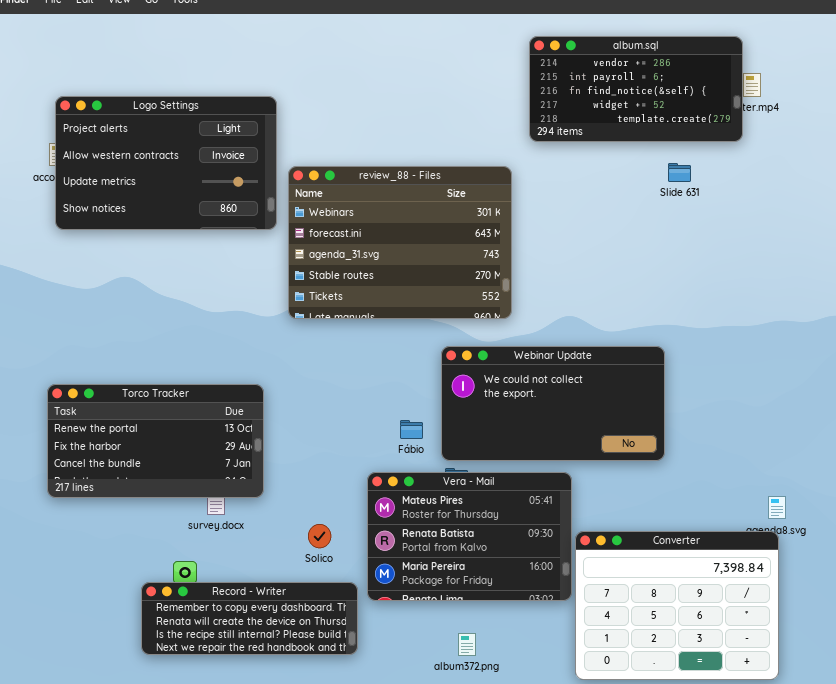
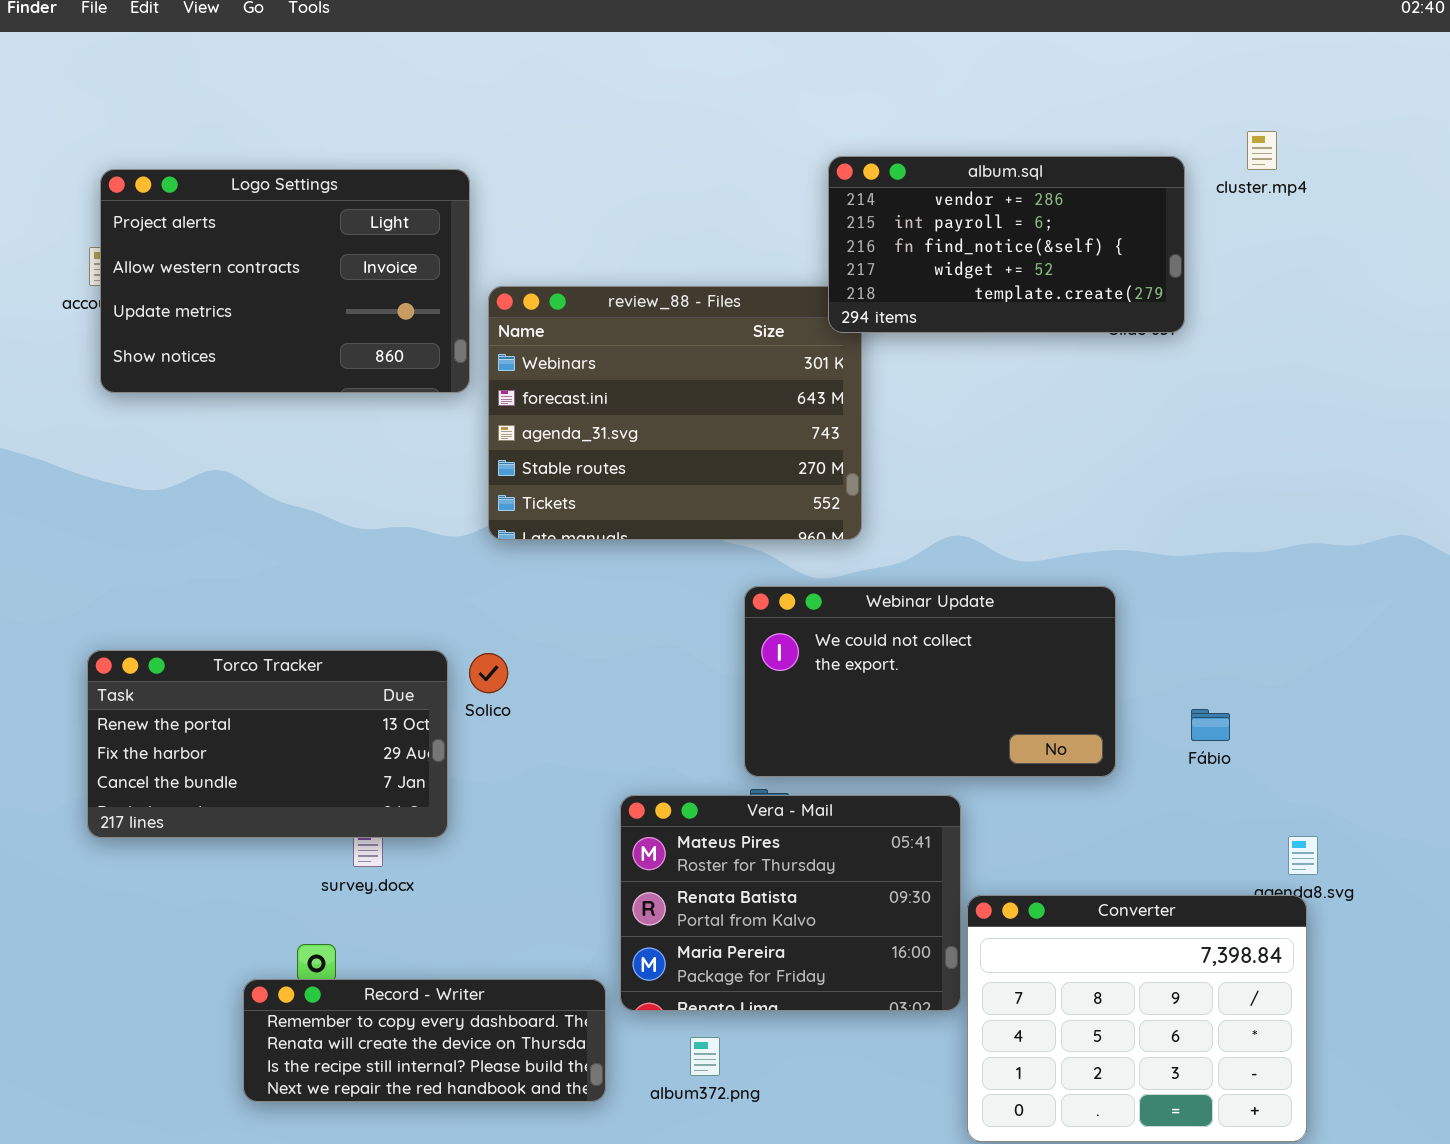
album.sql: [529,36,743,142] -> [828,156,1185,333], moved
Fábio: [400,420,423,439] -> [1191,709,1230,741], moved
Solico: [308,524,331,548] -> [469,653,508,693], moved
album372.png: [458,633,476,656] -> [690,1037,720,1076], moved

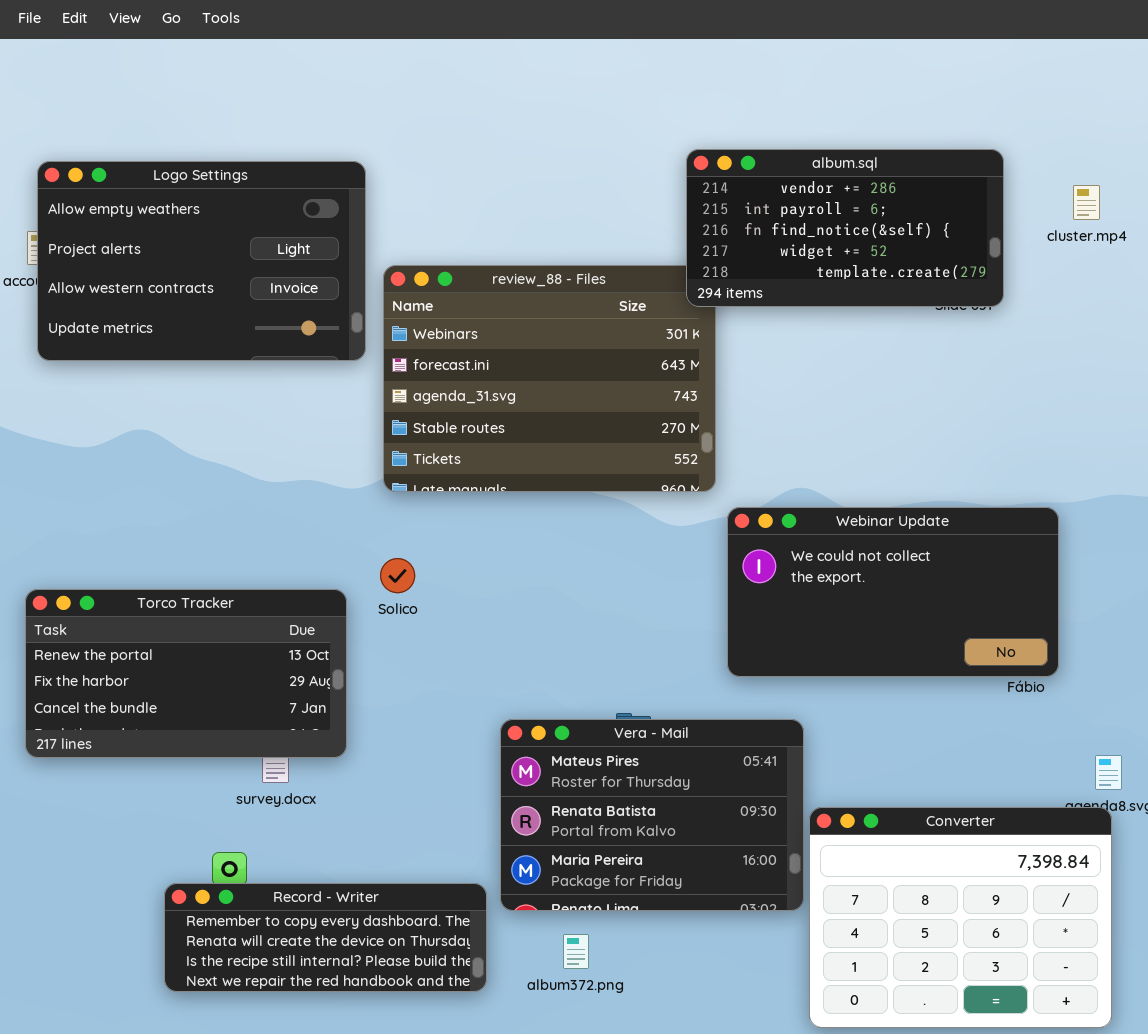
cluster.mp4: [1247,131,1277,170] -> [1073,185,1100,220], moved
Logo Settings: [100,169,470,393] -> [37,161,366,361], scrolled up 1 row
Webinar Update: [744,586,1116,777] -> [727,507,1059,677], moved
Solico: [469,653,508,693] -> [380,558,415,593], moved

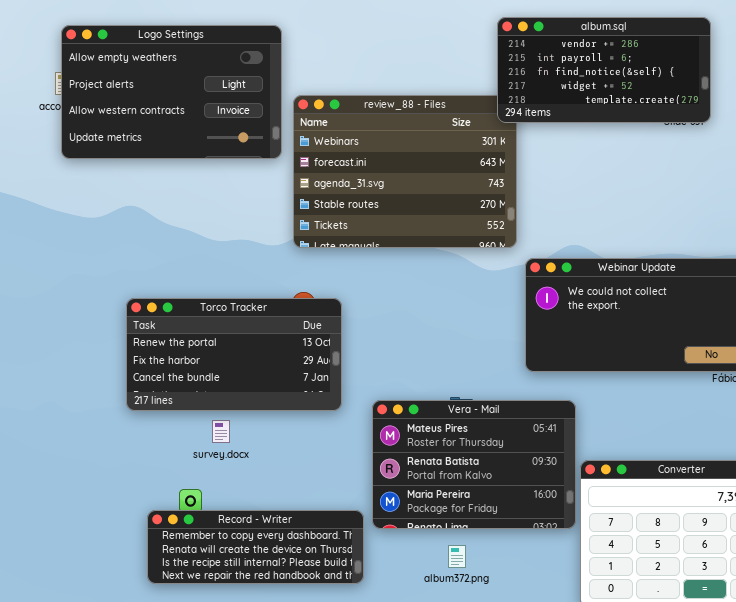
Torco Tracker: [25,589,347,758] -> [126,298,342,411], moved
album372.png: [563,934,589,969] -> [448,545,466,568], moved

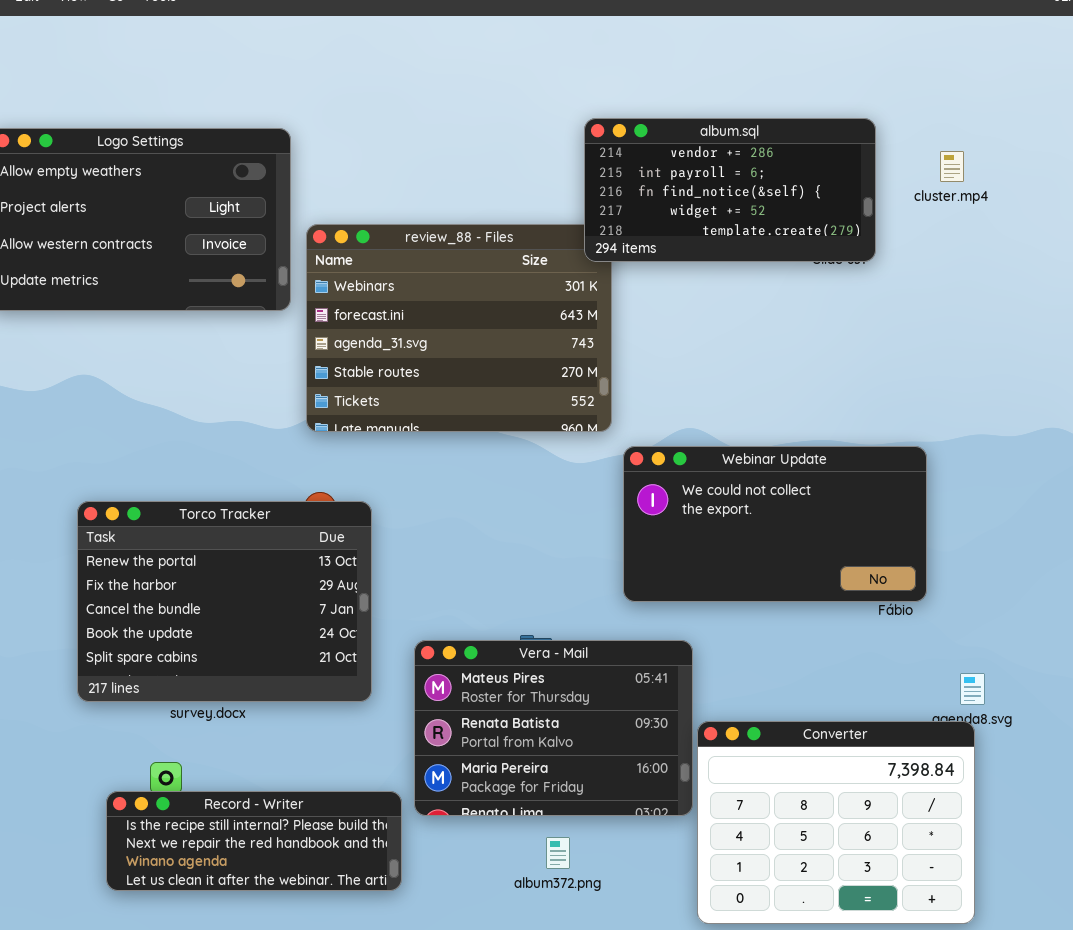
Torco Tracker: [126,298,342,411] -> [77,501,372,702], resized
Record - Writer: [147,510,364,584] -> [106,791,402,891], scrolled down 2 rows
album372.png: [448,545,466,568] -> [546,837,570,869], moved

